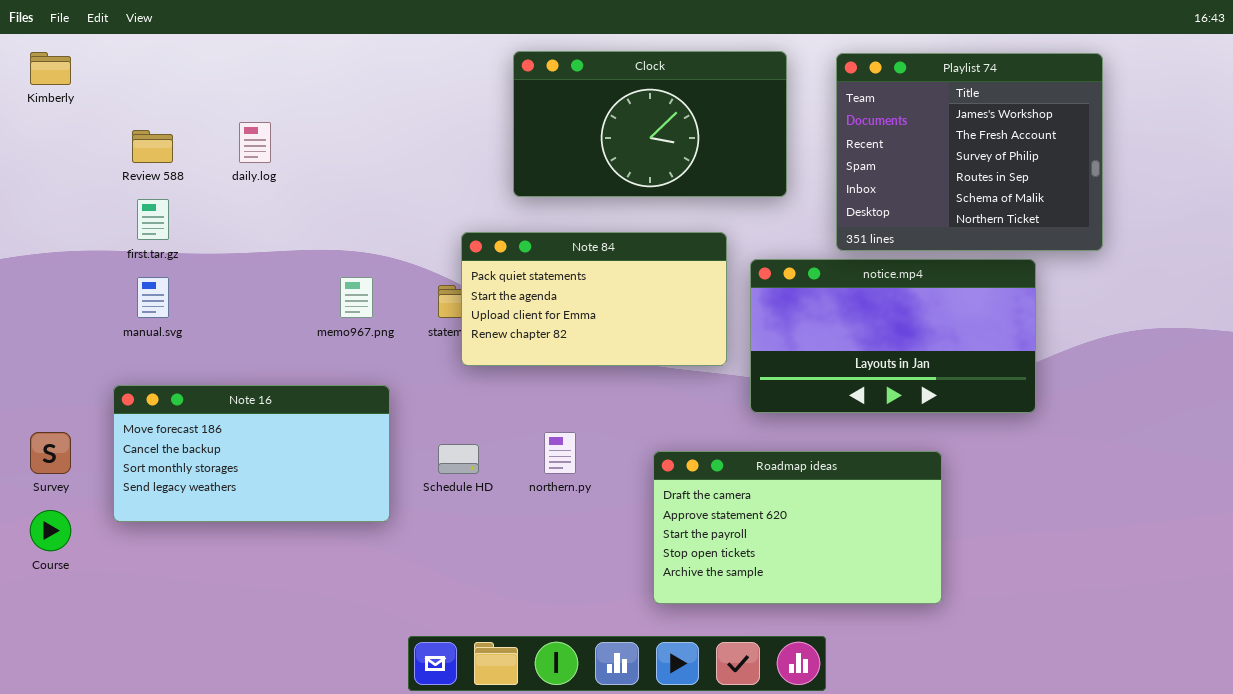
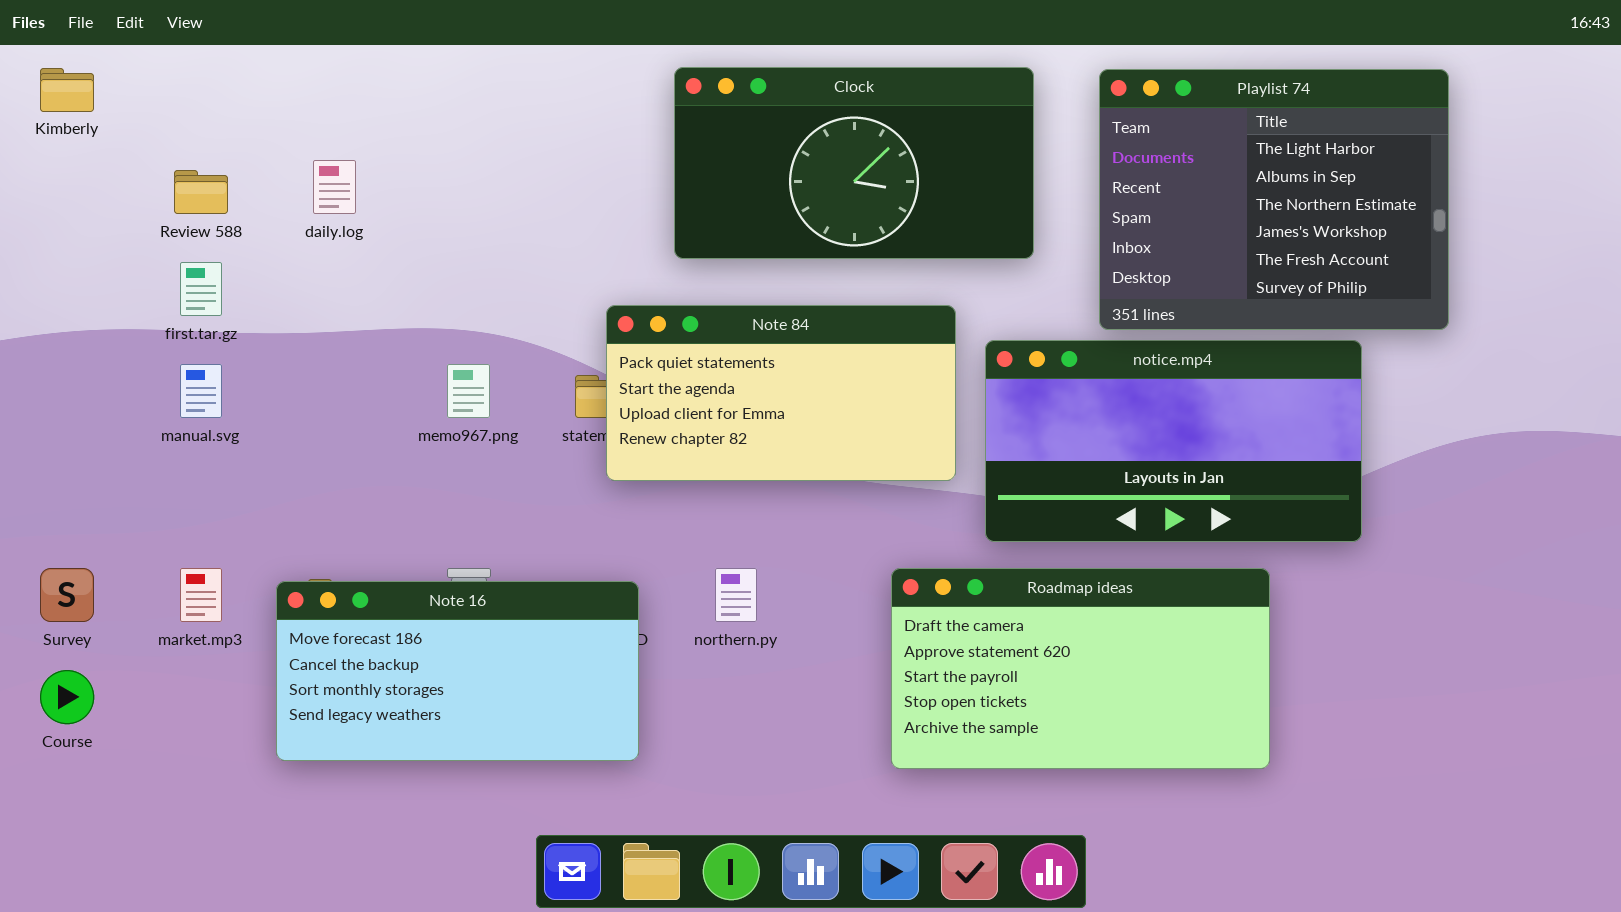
Playlist 74: [836,53,1103,251] -> [1099,69,1449,330], scrolled up 3 rows
Note 16: [113,385,390,522] -> [276,581,639,761], moved
Roadmap ideas: [653,451,942,604] -> [891,568,1270,769], moved

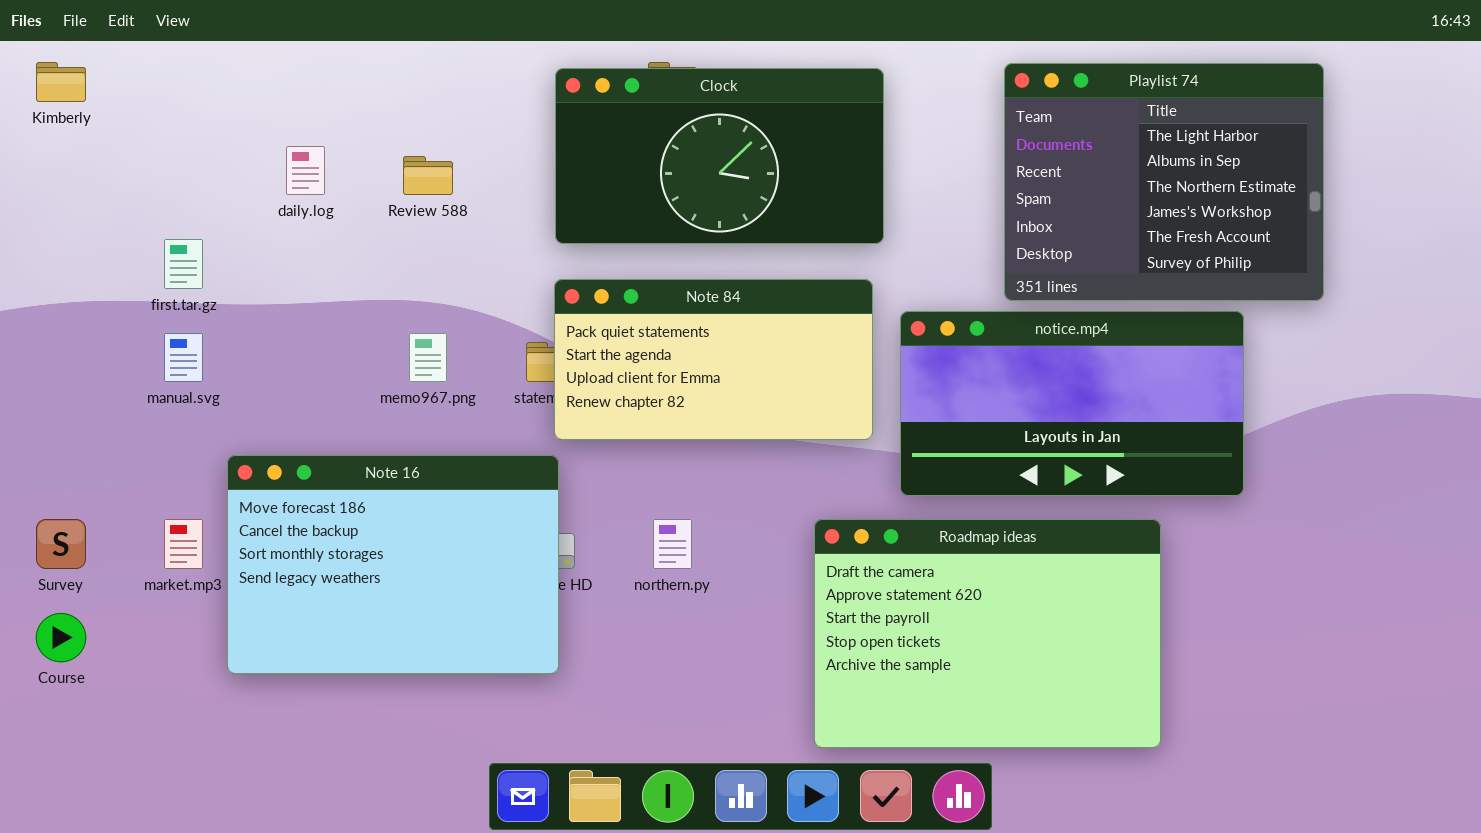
Clock: [674,67,1034,259] -> [555,68,884,244], moved
Review 588: [174,170,228,214] -> [403,156,453,195], moved
Roadmap ideas: [891,568,1270,769] -> [814,519,1161,748], resized
Note 16: [276,581,639,761] -> [227,455,559,674], moved, resized

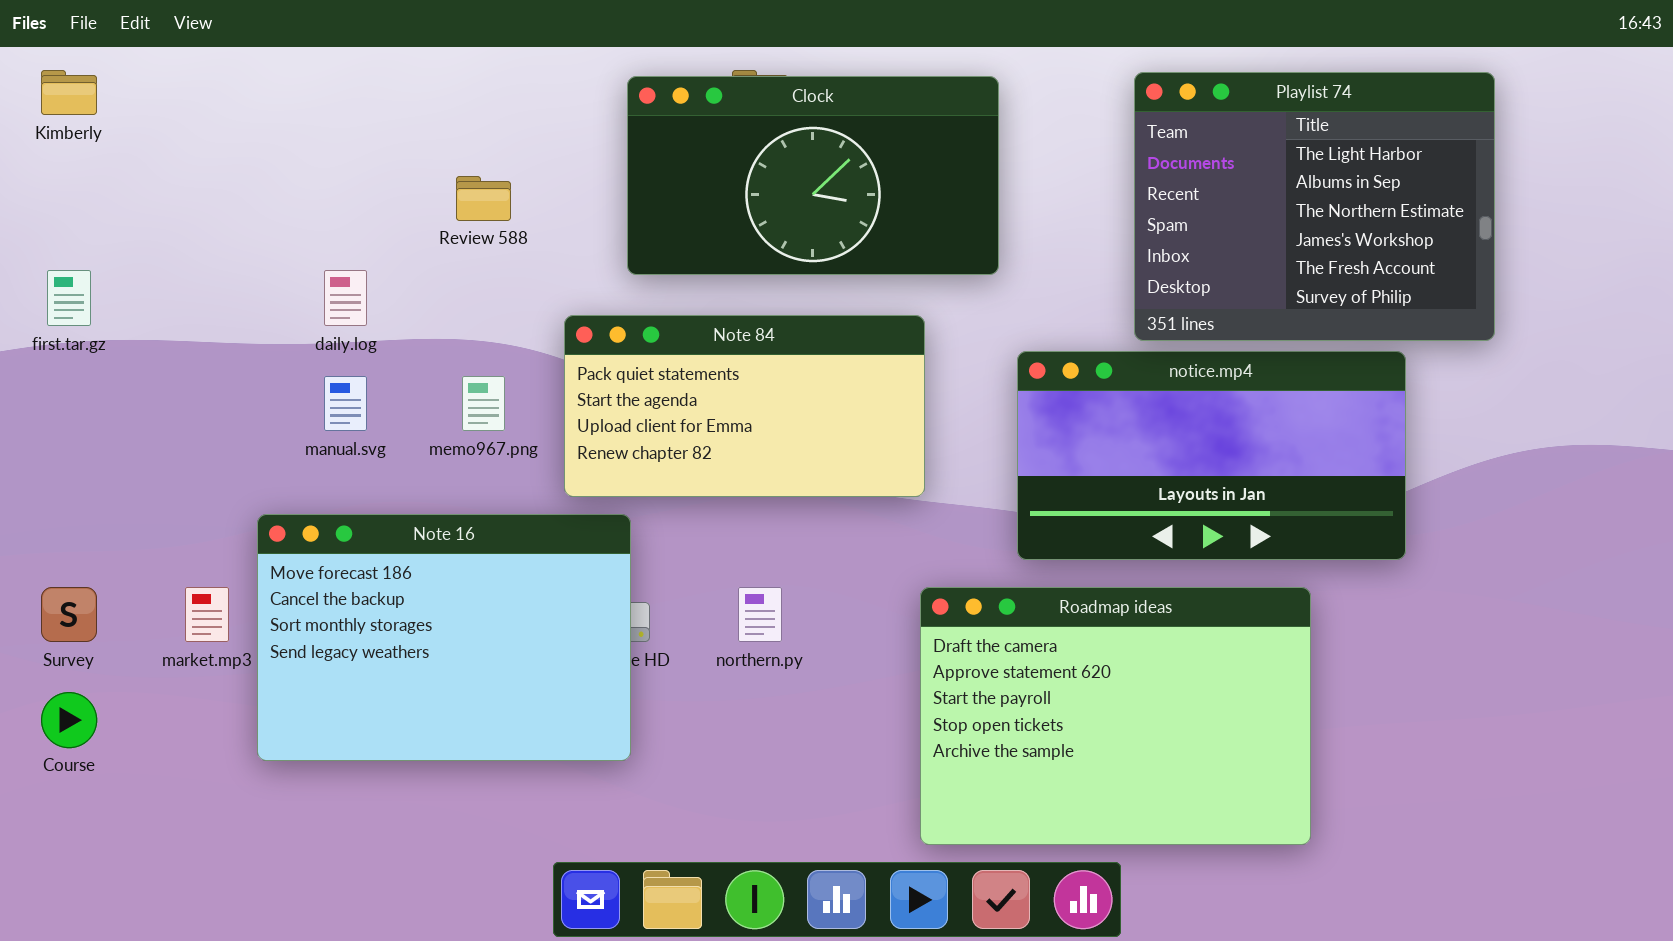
daily.log: [286,146,325,195] -> [324,270,367,326], moved
first.tar.gz: [164,239,203,289] -> [47,270,91,326], moved
Note 84: [554,279,873,440] -> [564,315,925,497], moved
manual.svg: [164,333,203,382] -> [324,376,367,431], moved

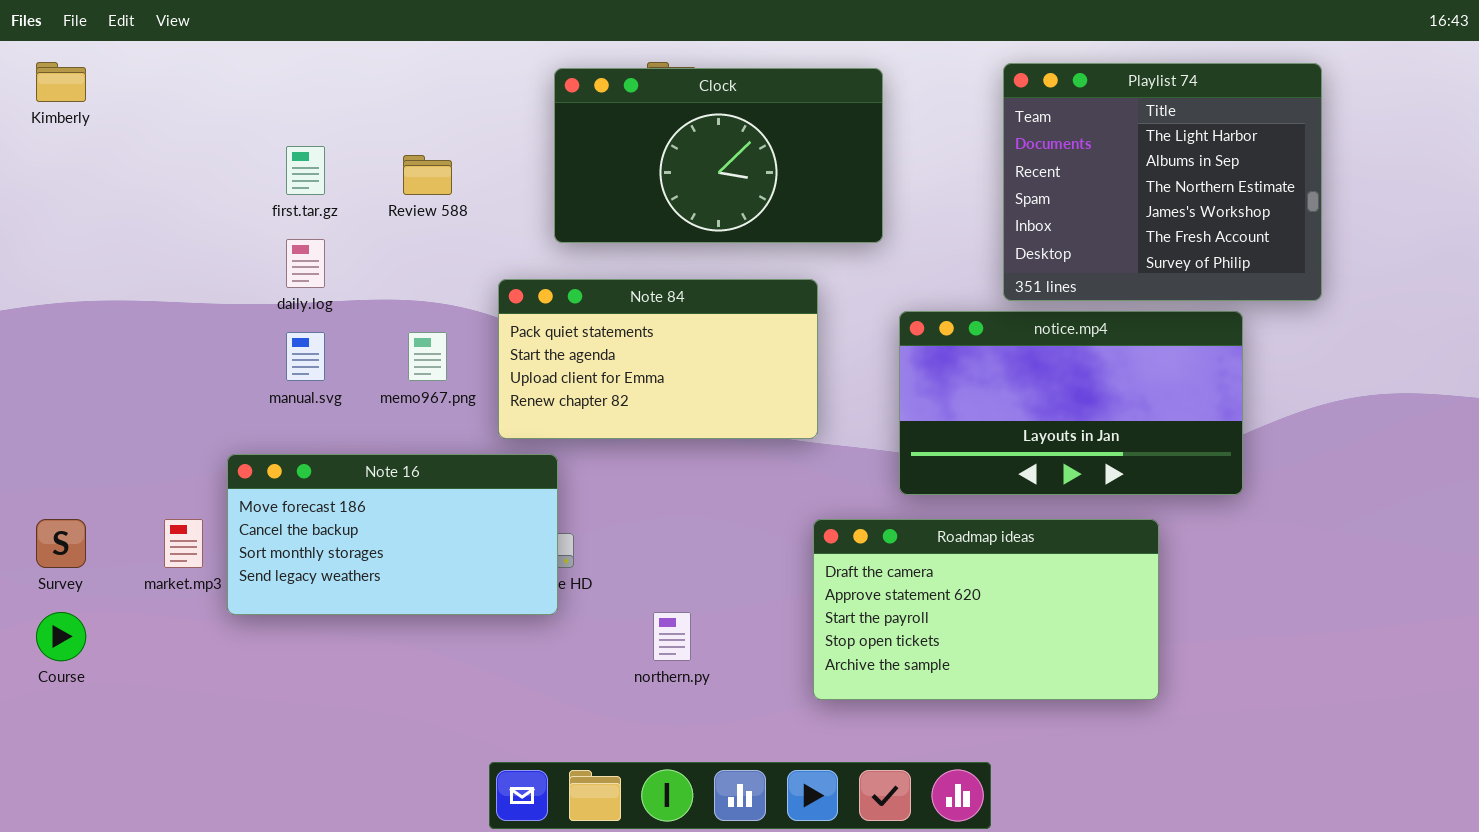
first.tar.gz: [47,270,91,326] -> [286,146,325,195], moved
Note 16: [257,514,631,761] -> [227,454,558,615], resized
northern.py: [738,587,782,642] -> [653,612,691,661], moved
Roadmap ideas: [920,587,1311,845] -> [813,519,1159,700], resized

